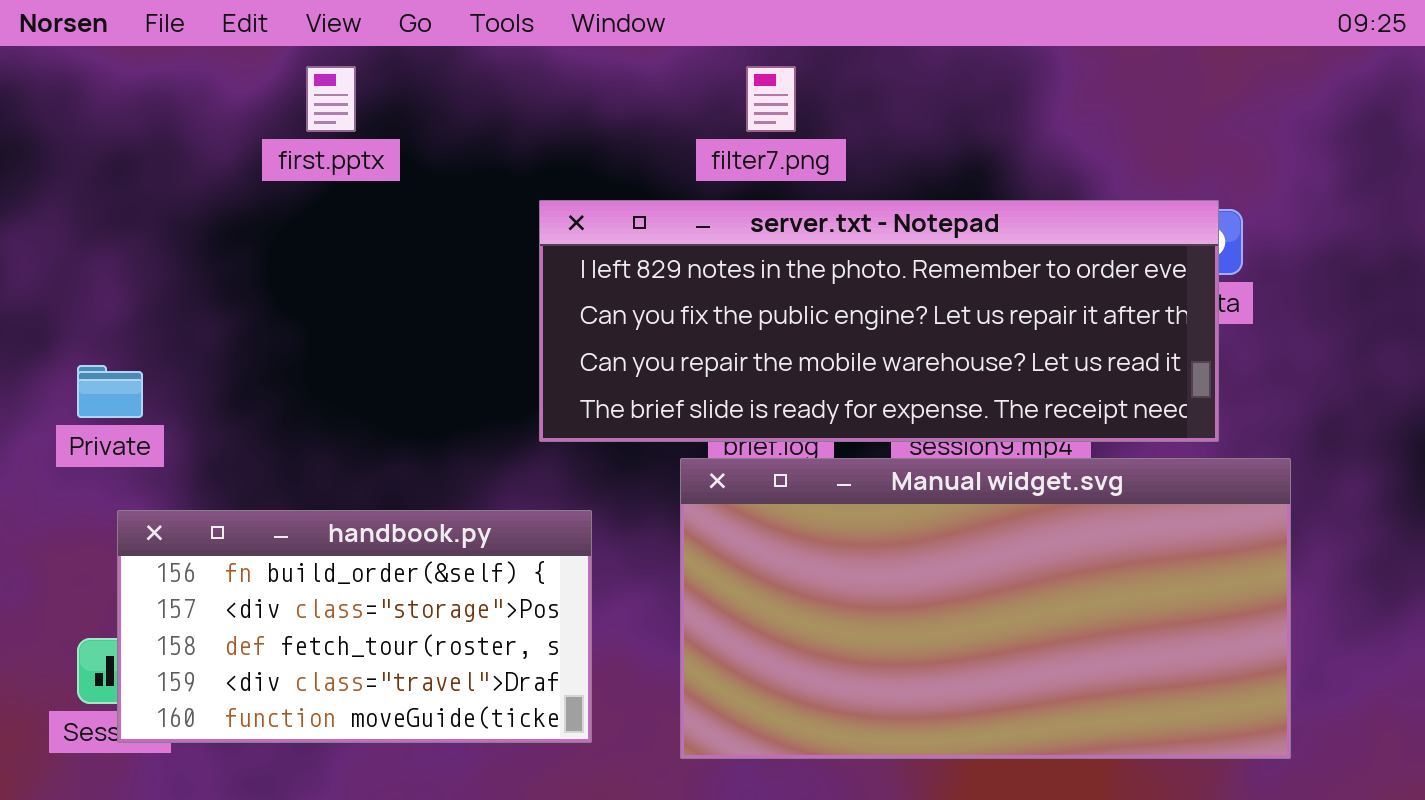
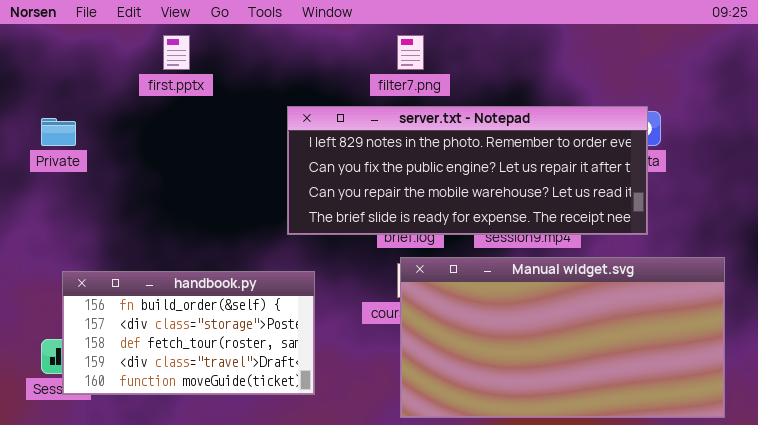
Private: [77,365,143,418] -> [41,118,76,146], moved
Manual widget.svg: [680,458,1291,759] -> [400,257,725,418], moved

